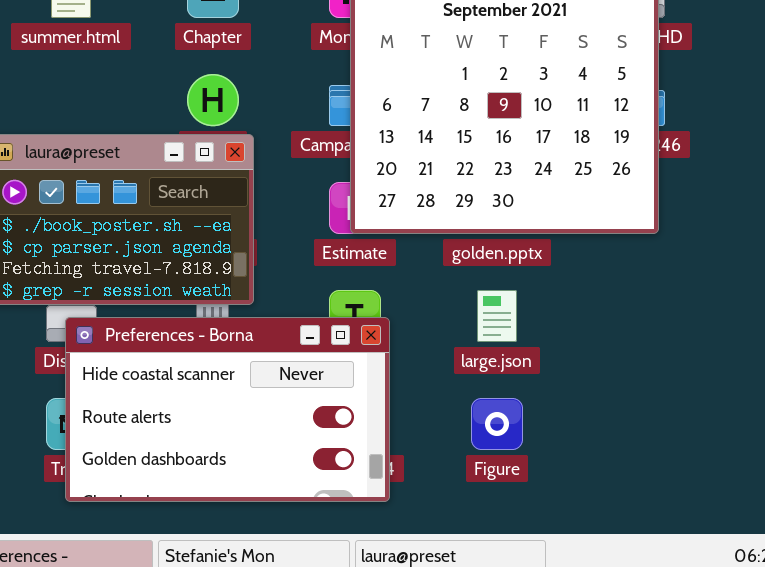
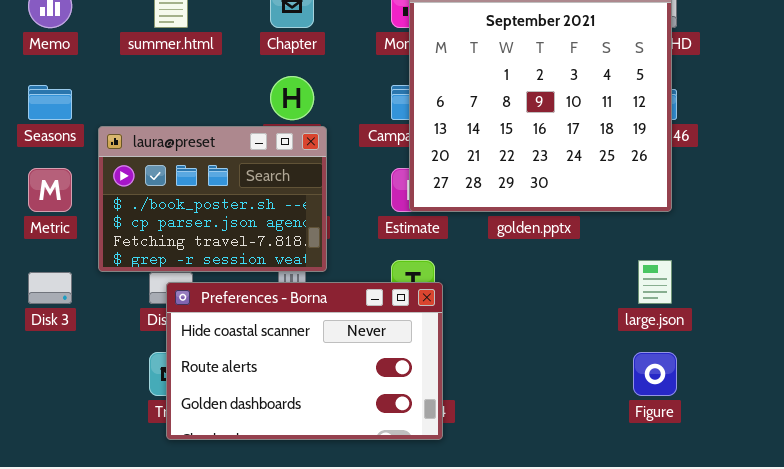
large.json: [477,290,517,342] -> [638,260,672,304], moved
Figure: [471,398,523,450] -> [633,352,677,396], moved

